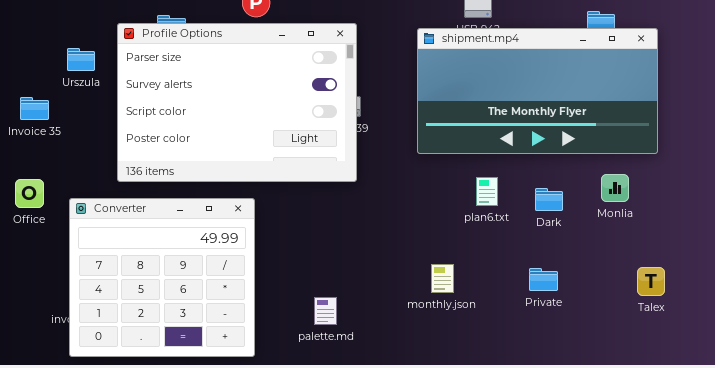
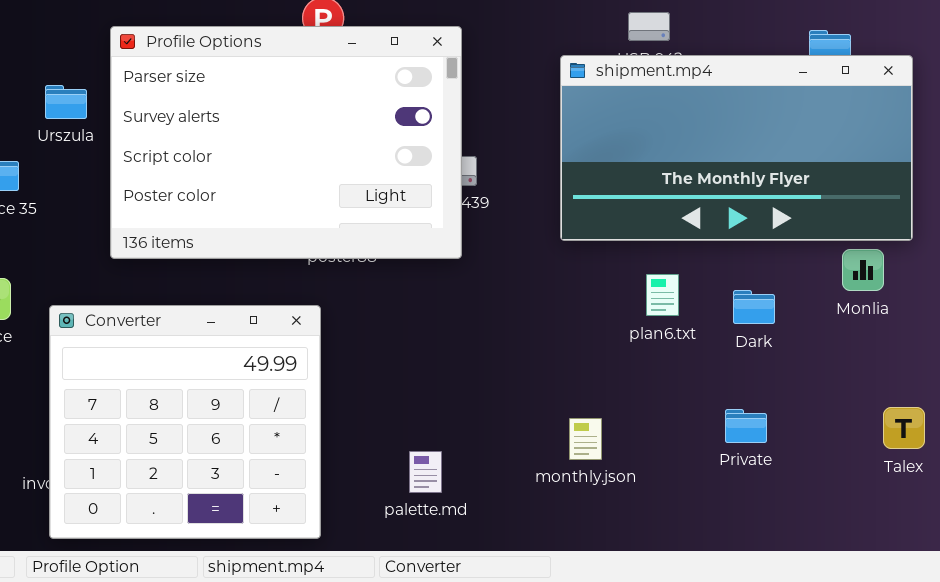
Profile Options: [117,23,357,182] -> [110,26,462,259], moved
Monlia: [601,174,629,202] -> [842,249,884,291], moved
monthly.json: [431,264,454,293] -> [569,418,602,460], moved

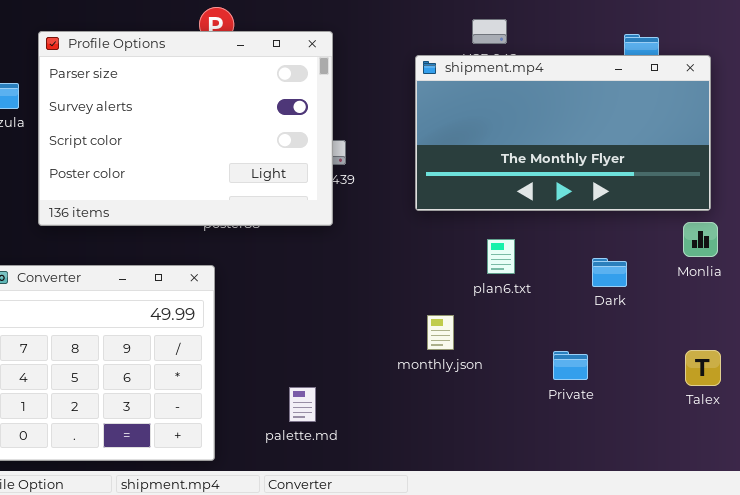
Monlia: [842,249,884,291] -> [683,222,718,257], moved
Dark: [733,290,775,324] -> [592,258,627,287], moved
monthly.json: [569,418,602,460] -> [427,315,454,350], moved

